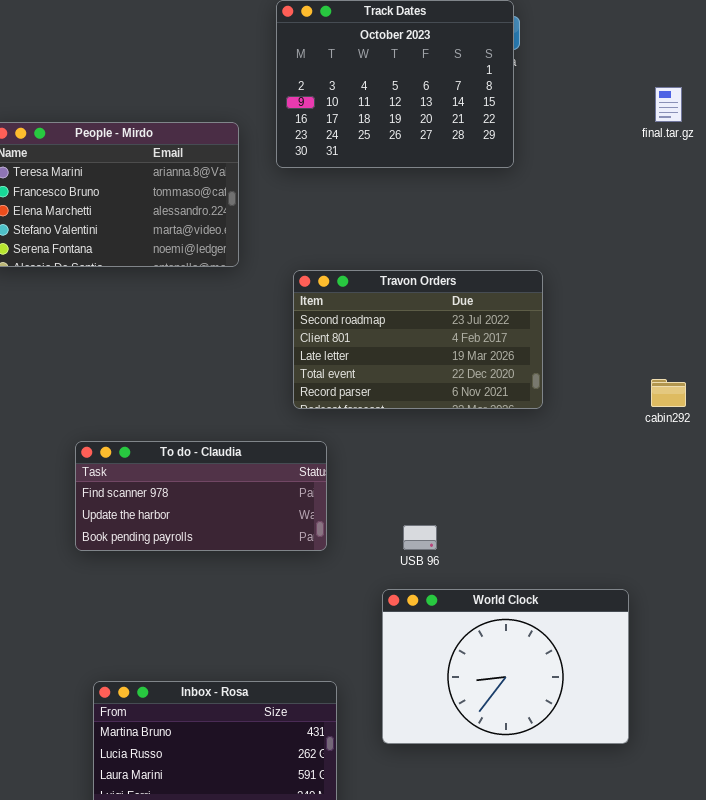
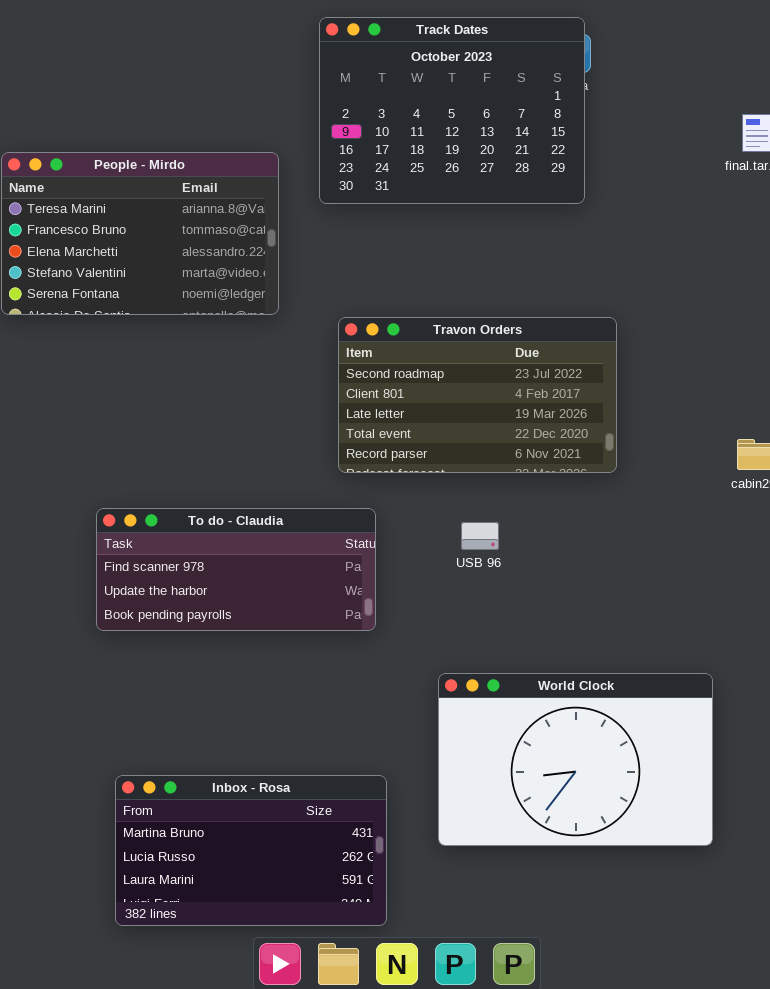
USB 96: [403,525,437,550] -> [461,522,499,550], moved

